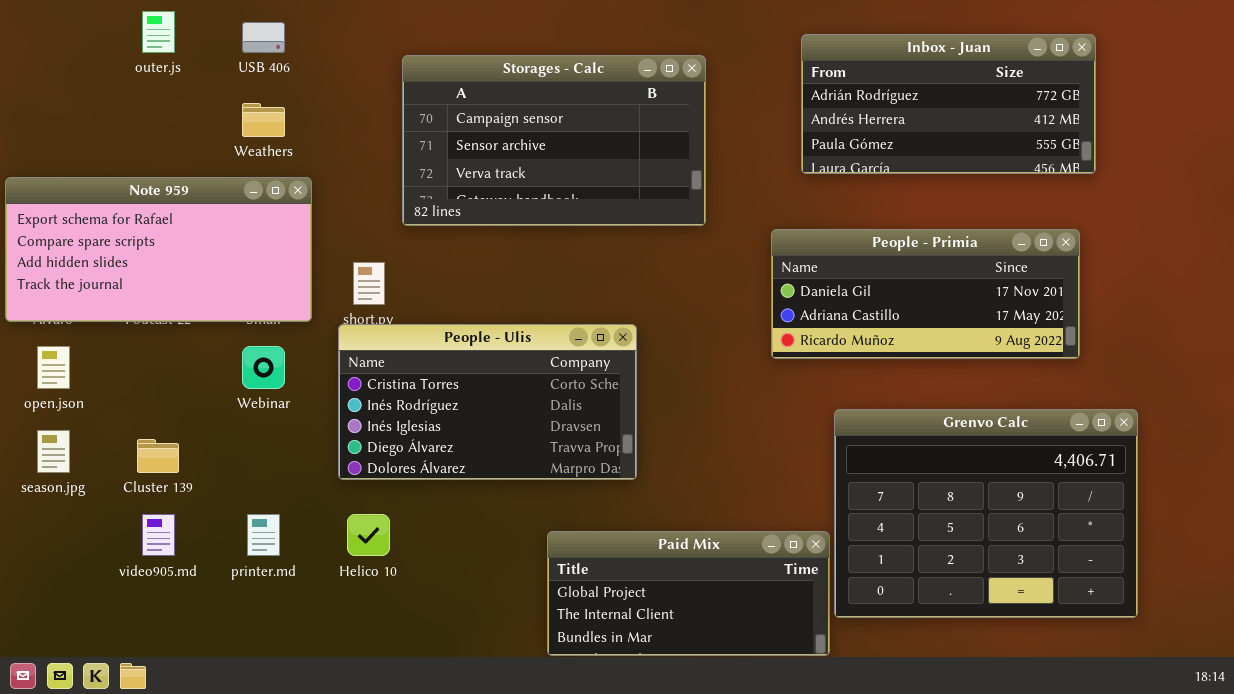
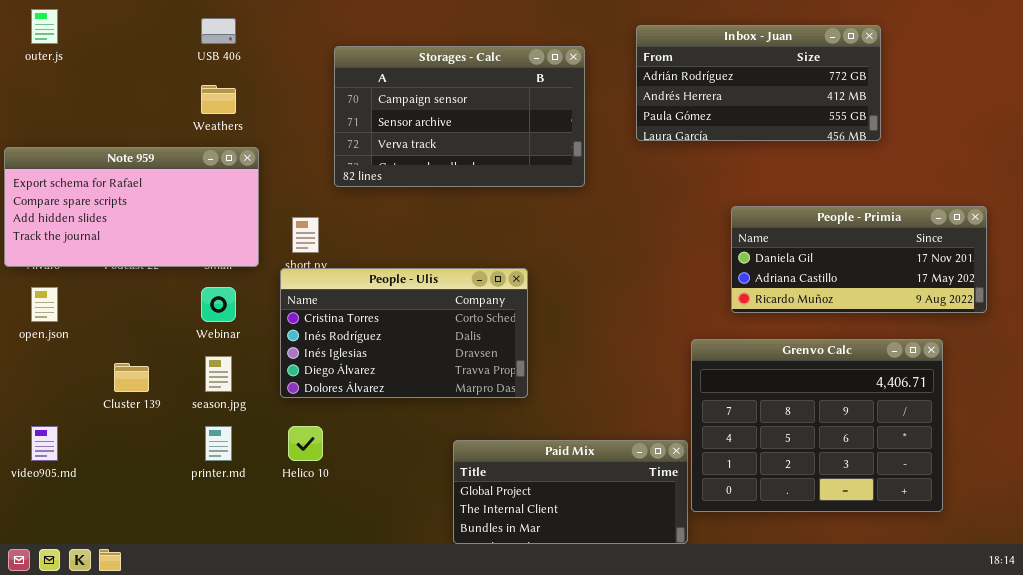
outer.js: [142,11,175,53] -> [31,9,58,44], moved
Inbox - Juan: [801,34,1096,174] -> [636,25,881,141], moved
People - Primia: [771,229,1080,359] -> [731,206,987,313], moved
season.jpg: [37,430,70,473] -> [205,356,232,392], moved
video905.md: [142,514,175,556] -> [31,426,58,461], moved

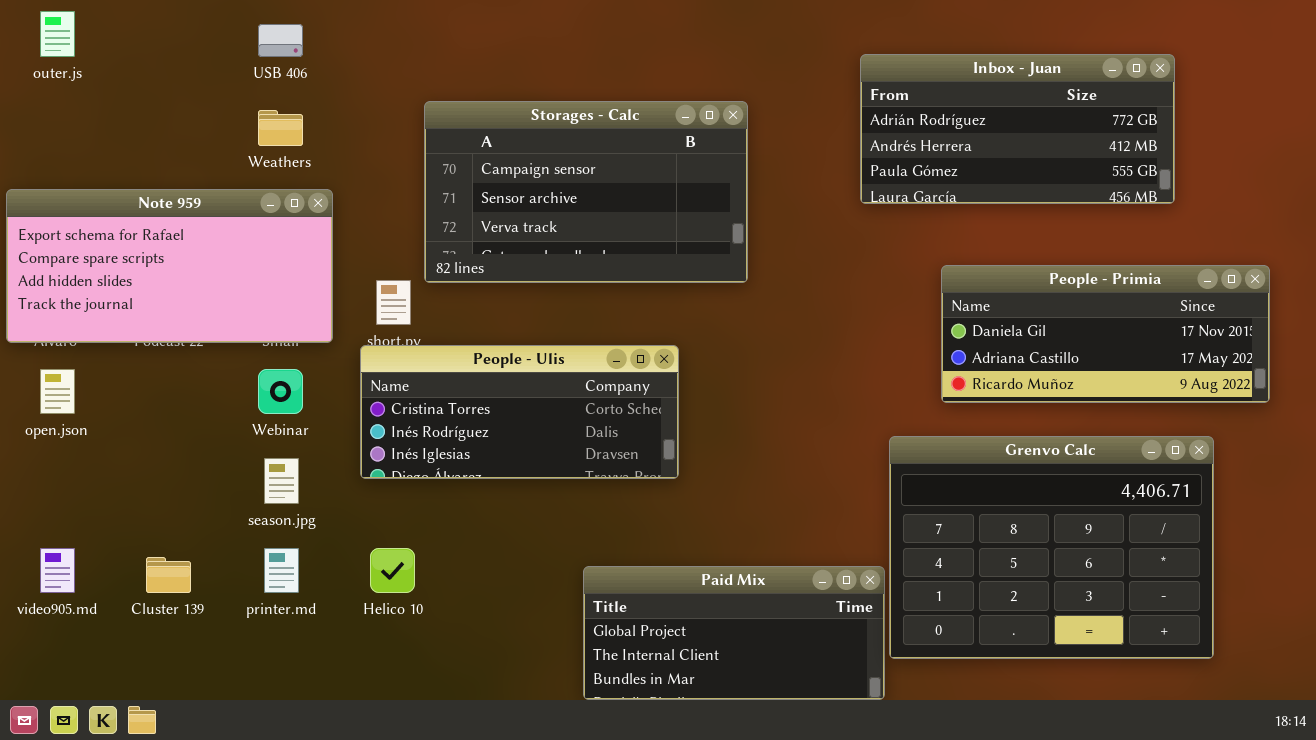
Inbox - Juan: [636,25,881,141] -> [860,54,1175,204], moved
Storages - Calc: [334,46,585,187] -> [424,101,748,283], moved
People - Ulis: [280,268,528,398] -> [360,345,679,479], resized
Cluster 139: [114,363,149,392] -> [146,557,191,593], moved

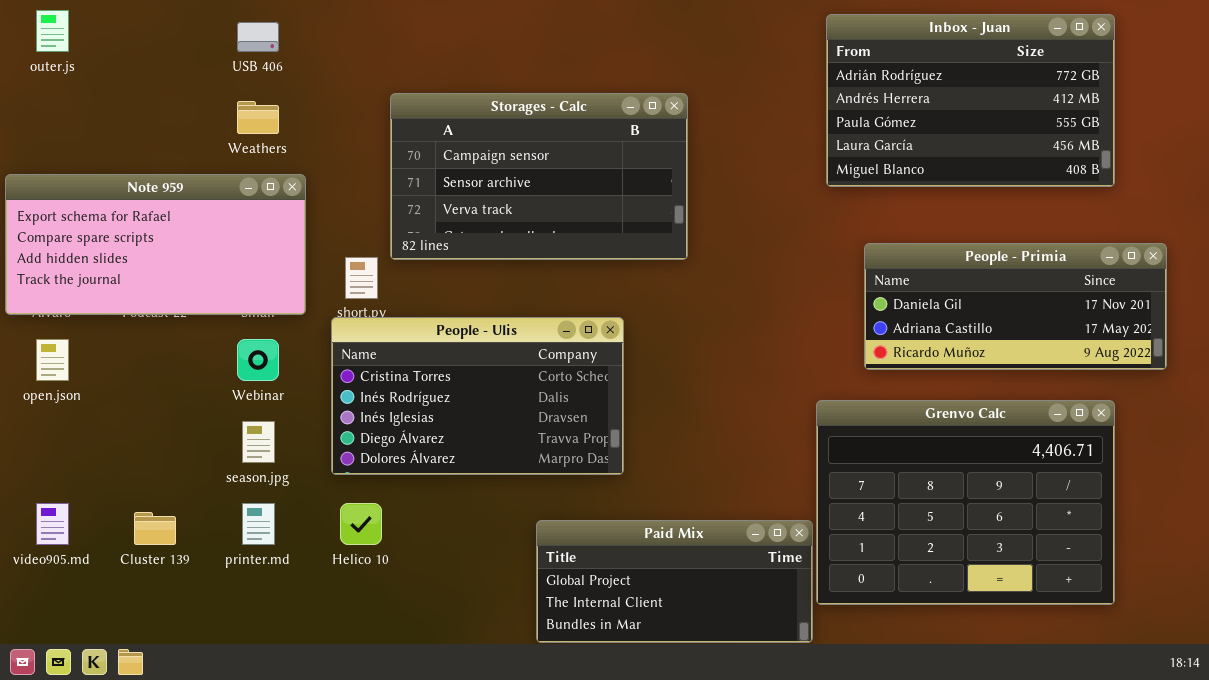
Inbox - Juan: [860,54,1175,204] -> [826,14,1115,187], moved, resized
People - Ulis: [360,345,679,479] -> [331,317,624,475], resized

